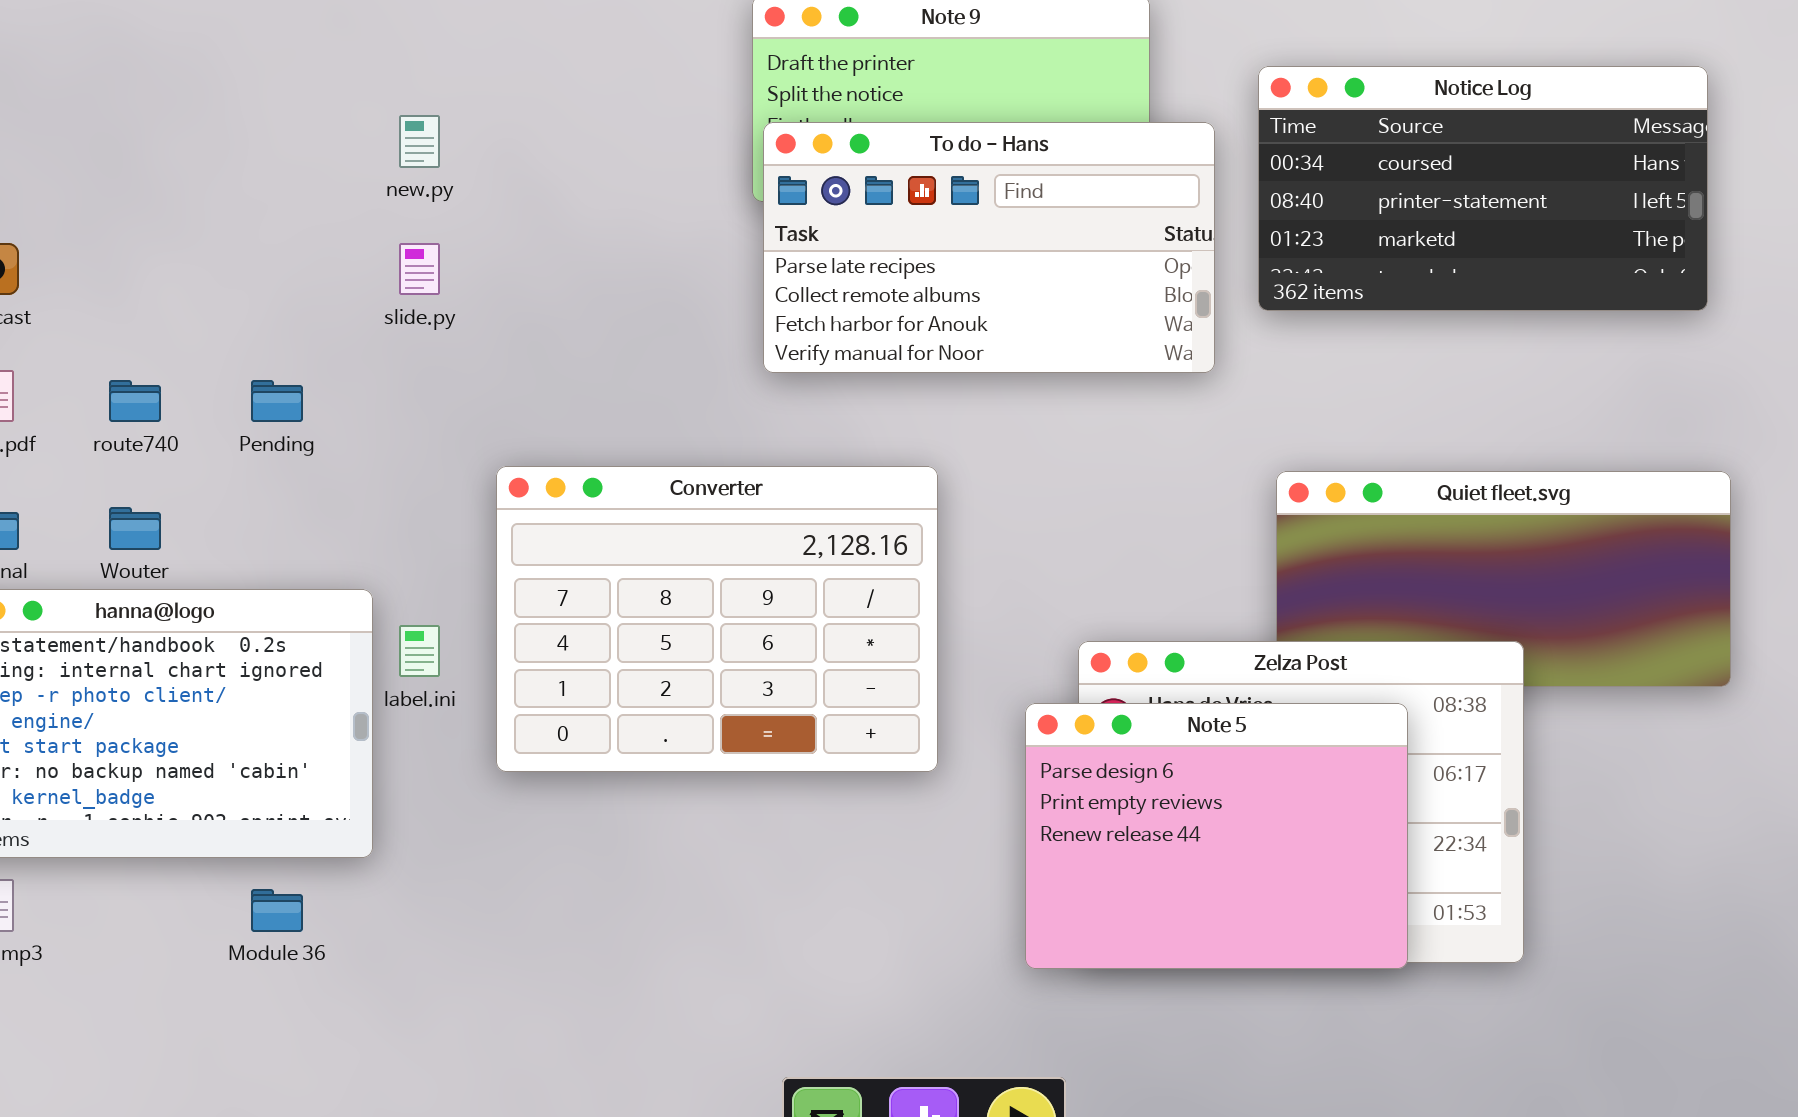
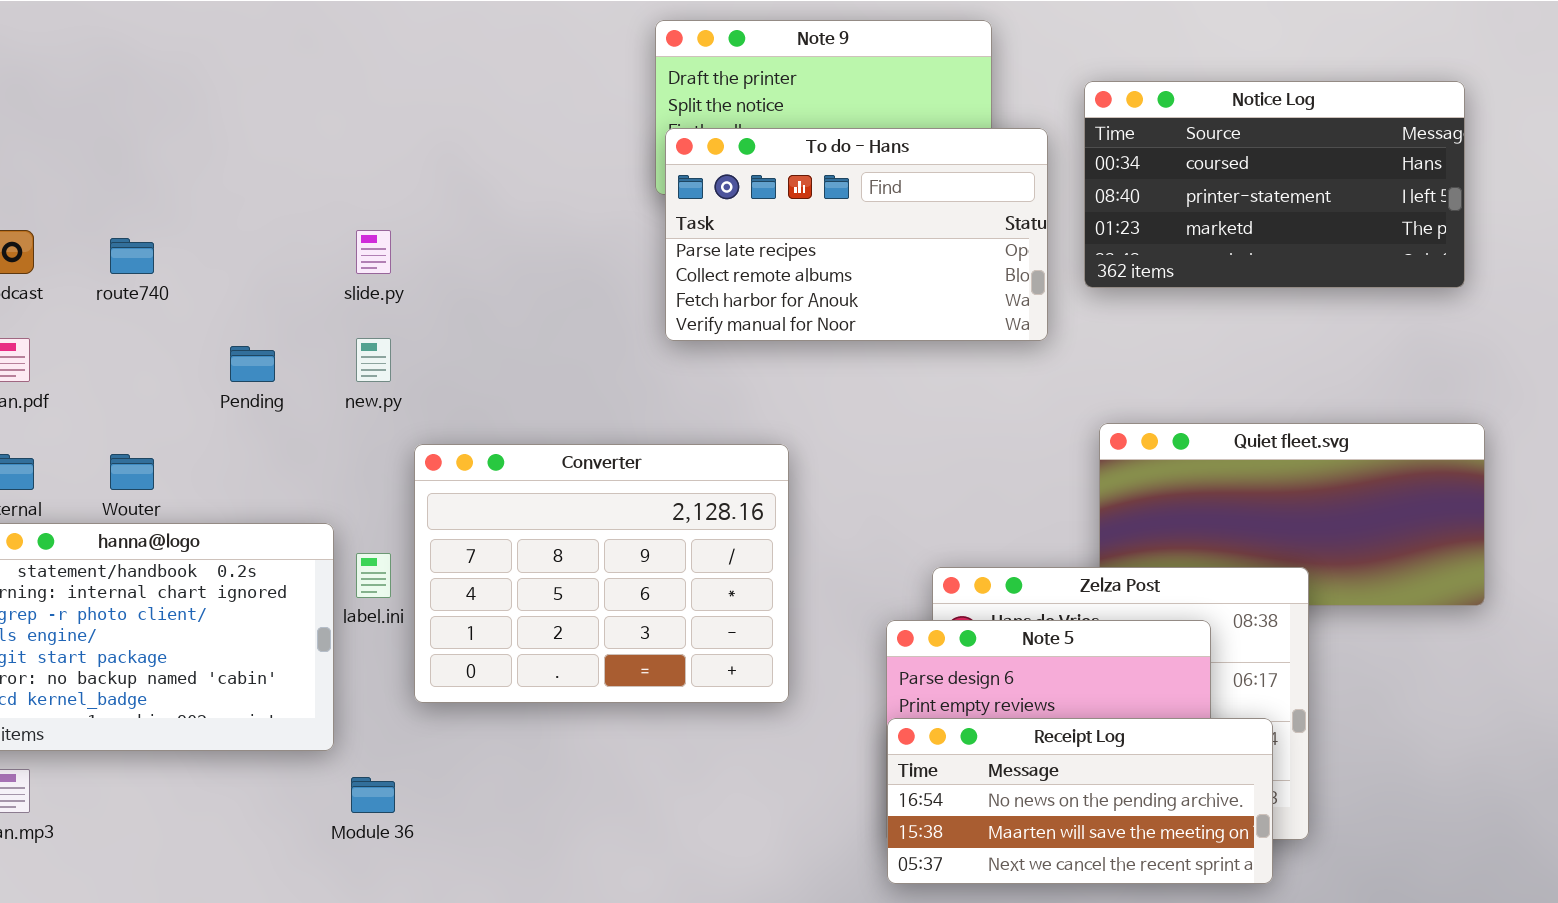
new.py: [399,115,440,168] -> [356,338,391,382], moved
route740: [109,380,161,422] -> [110,238,154,274], moved
Converter: [496,466,938,772] -> [414,444,789,703], moved
Receipt Log: none -> [887,718,1273,884], opened
Module 36: [251,889,303,932] -> [351,777,395,813], moved

